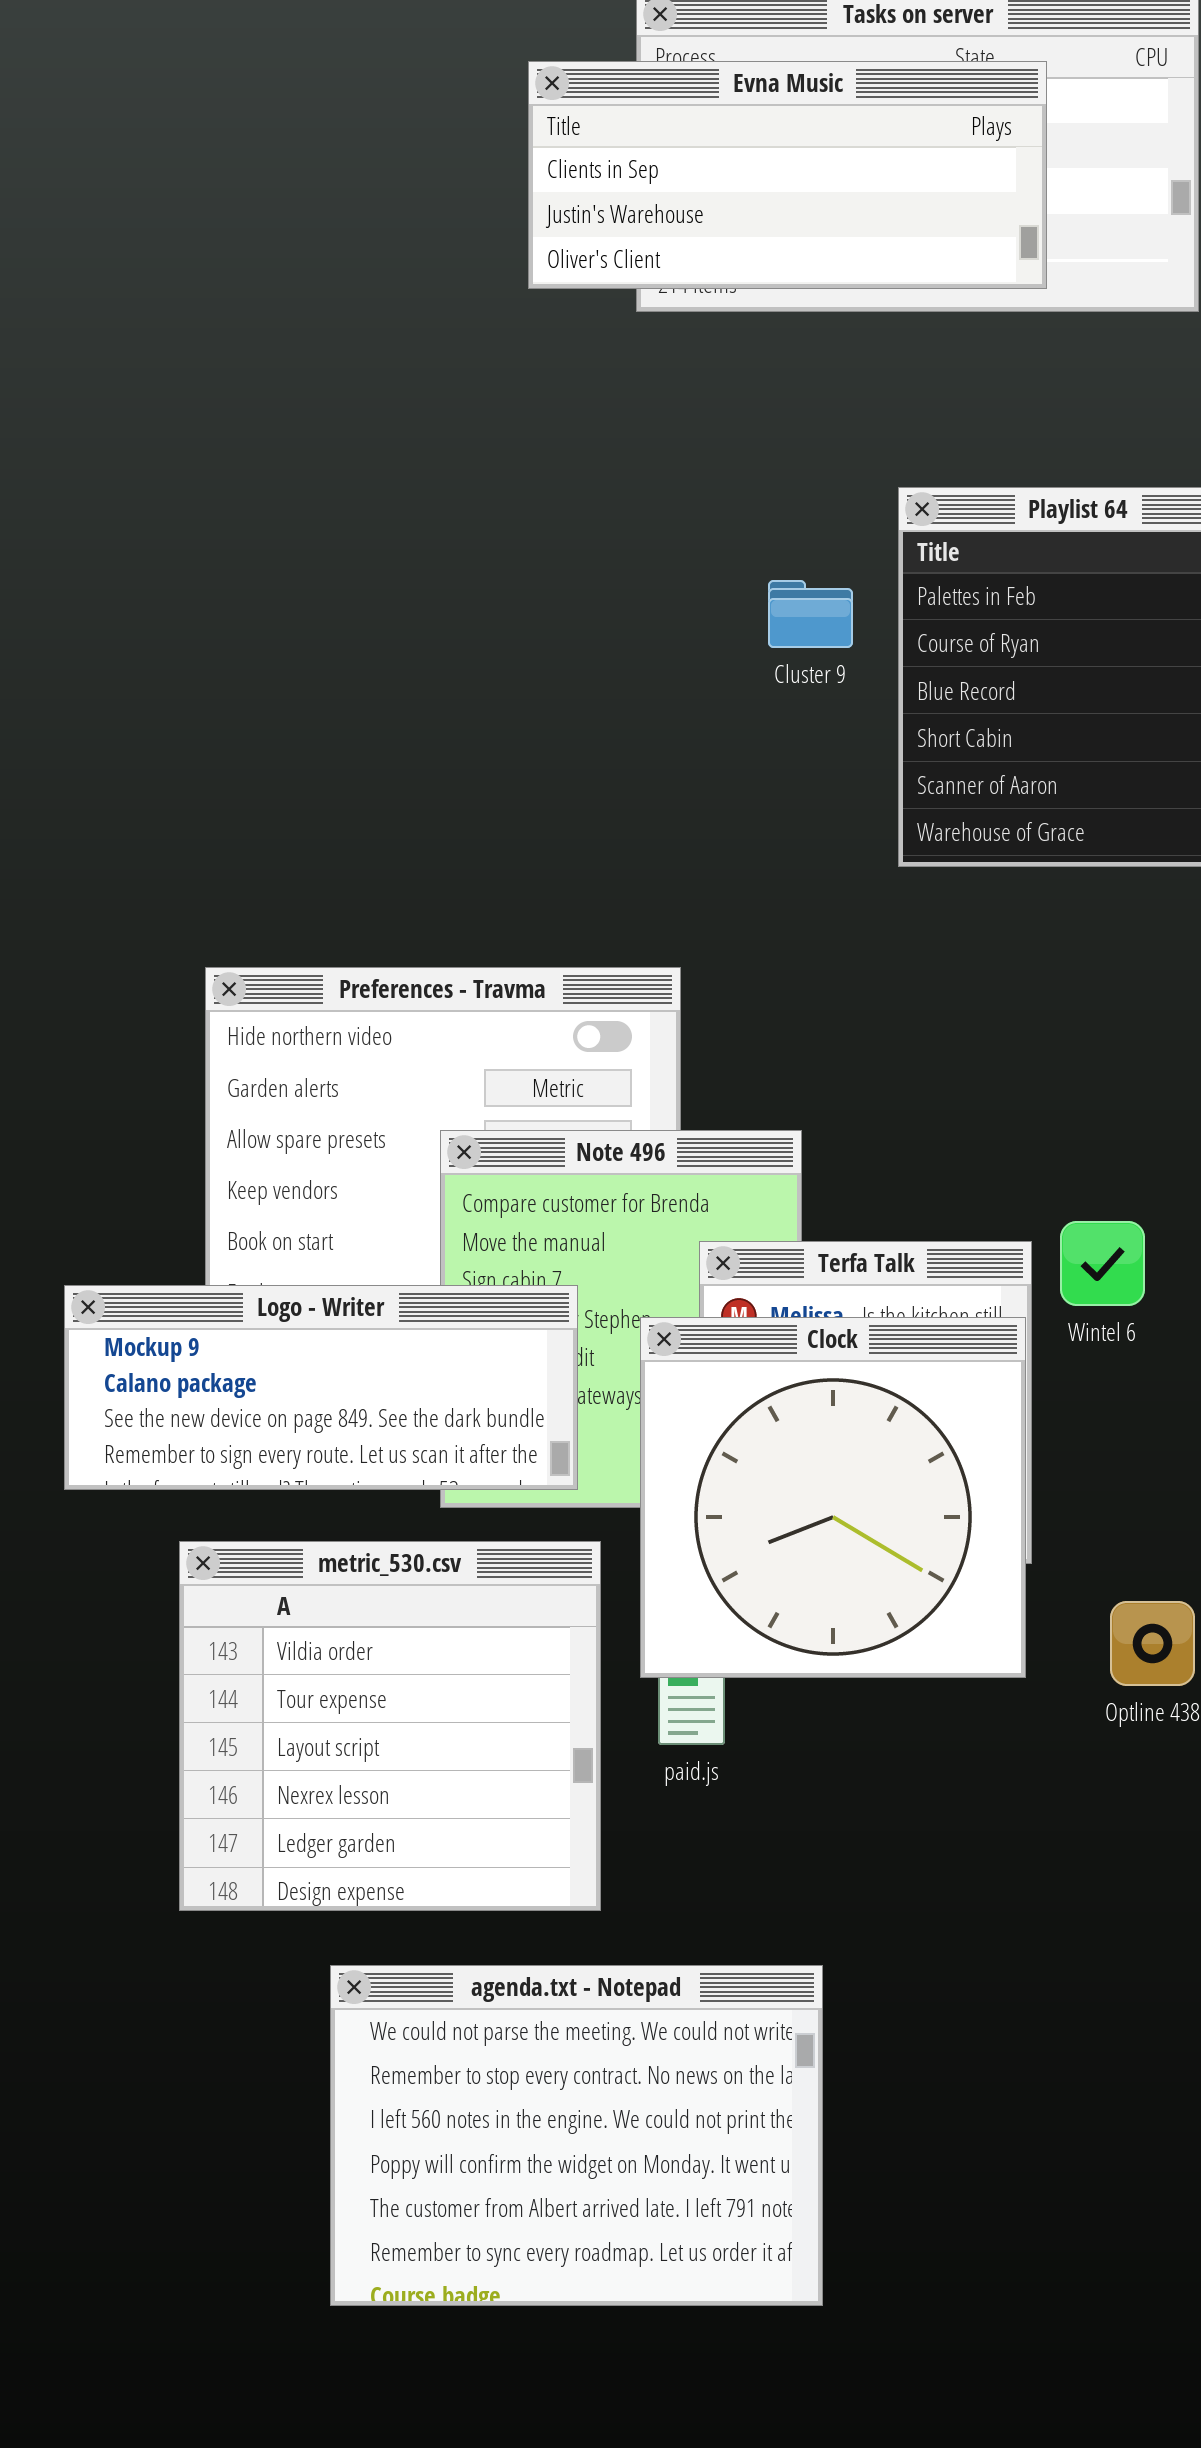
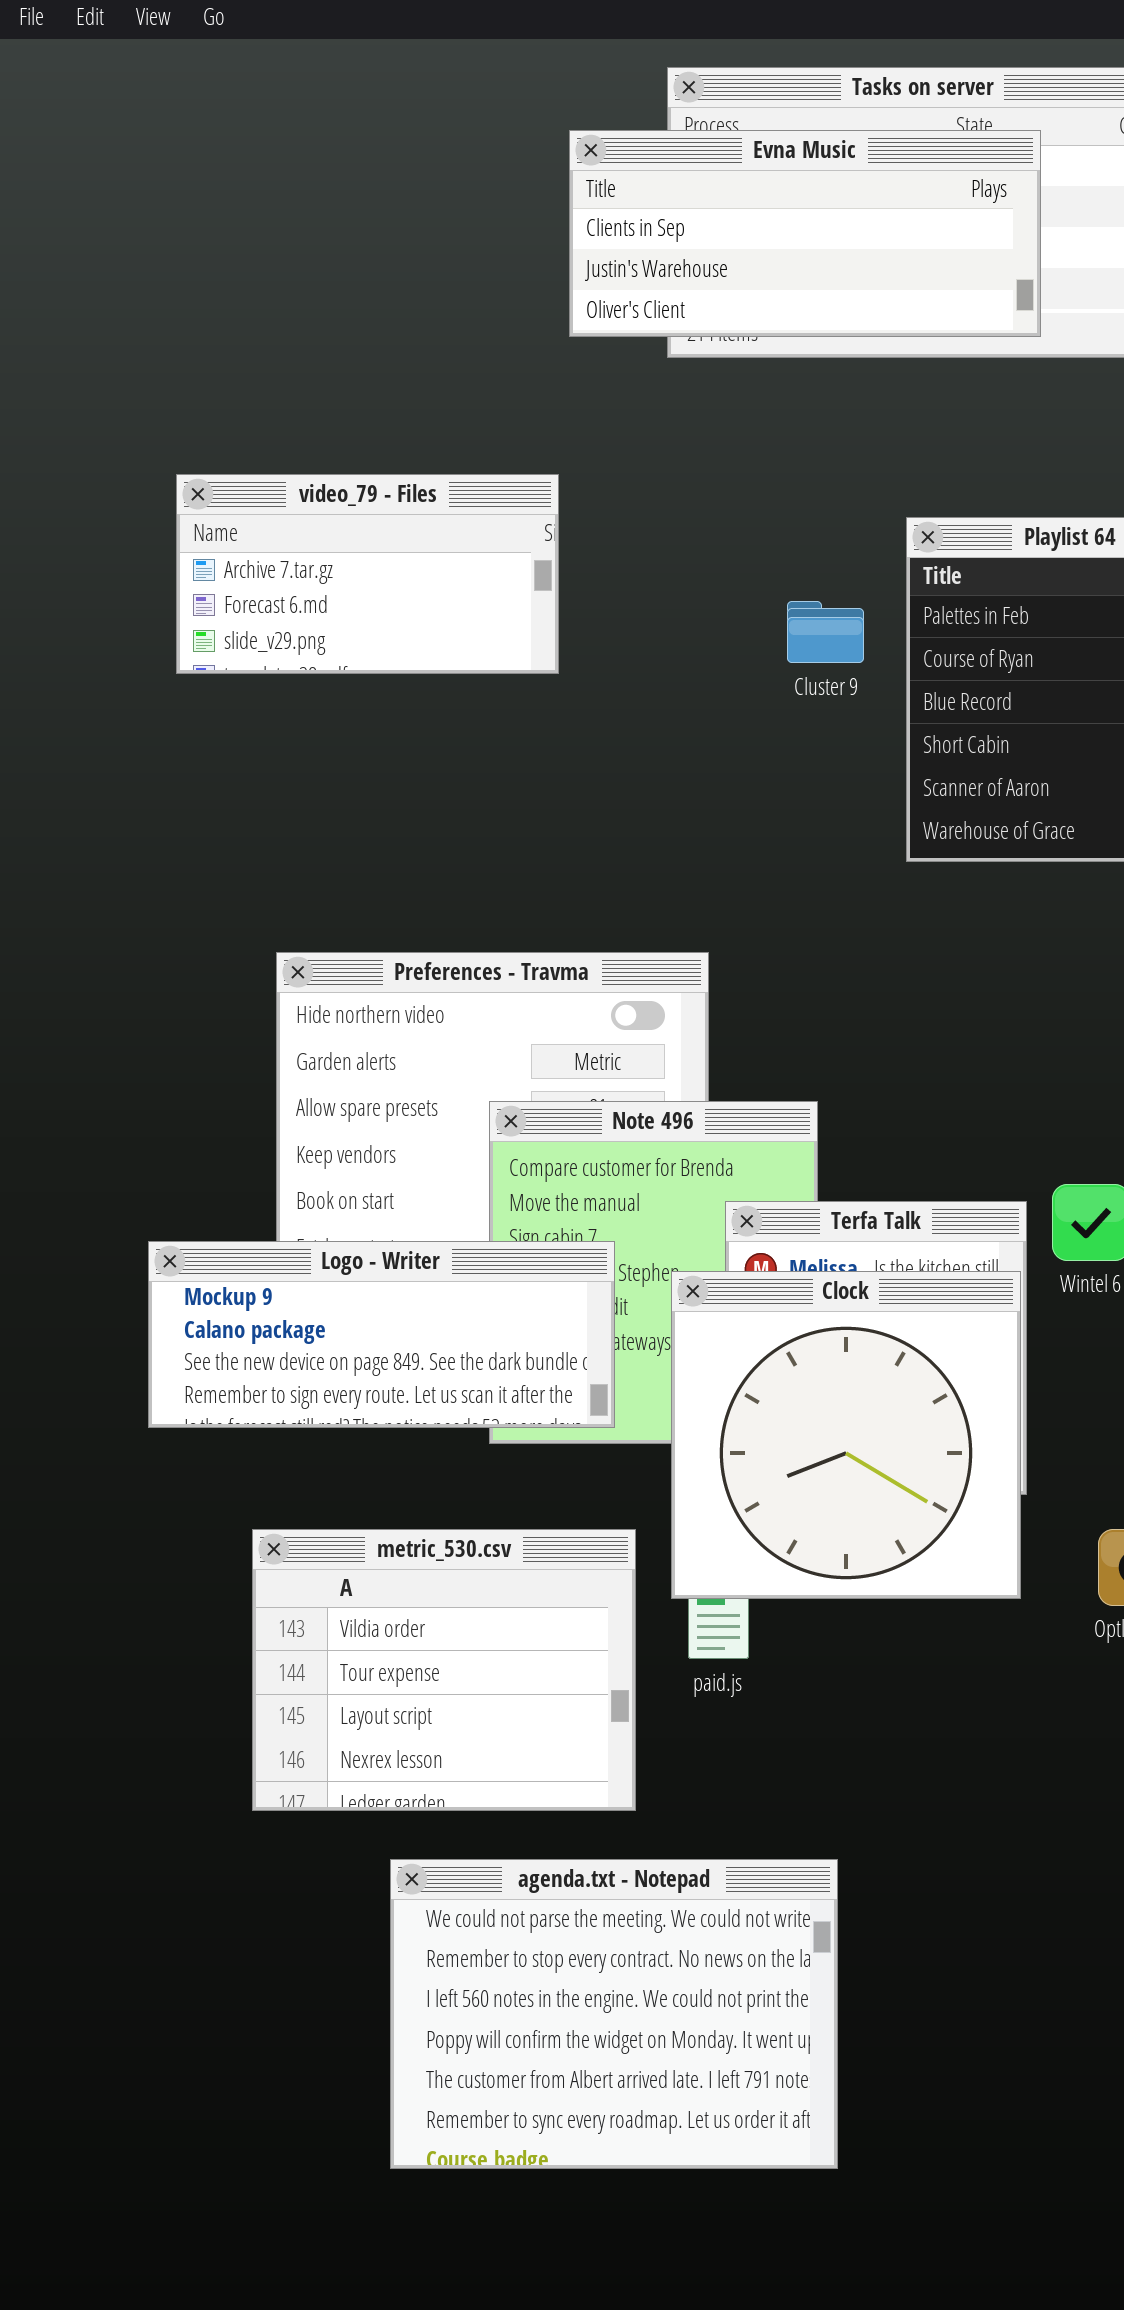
video_79 - Files: none -> [176,474,559,674], opened
metric_530.csv: [179,1541,601,1911] -> [252,1529,636,1811], resized

